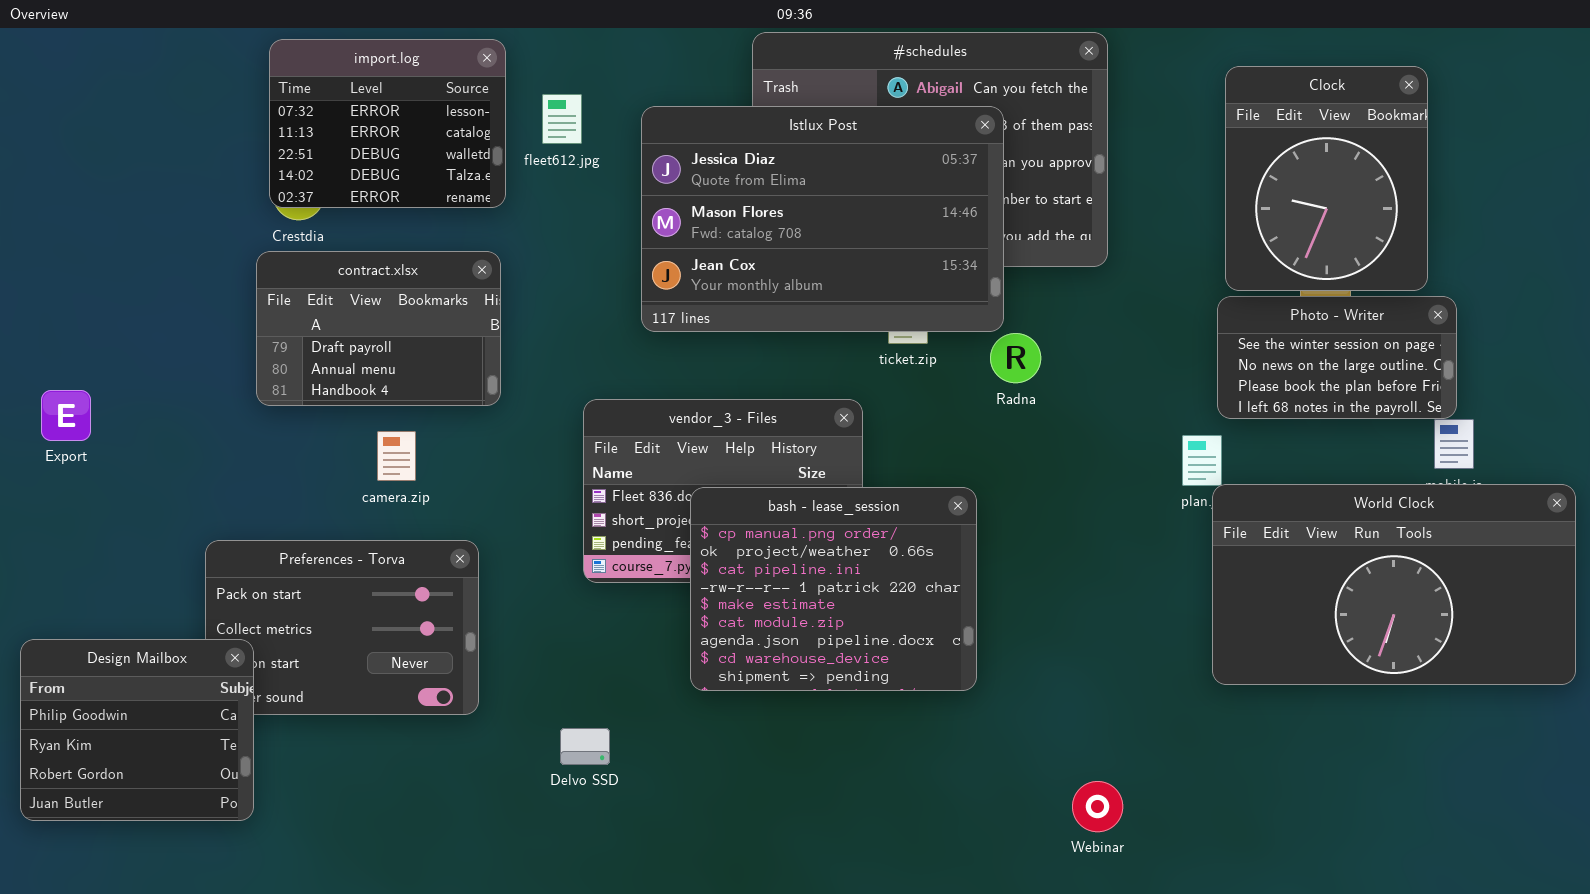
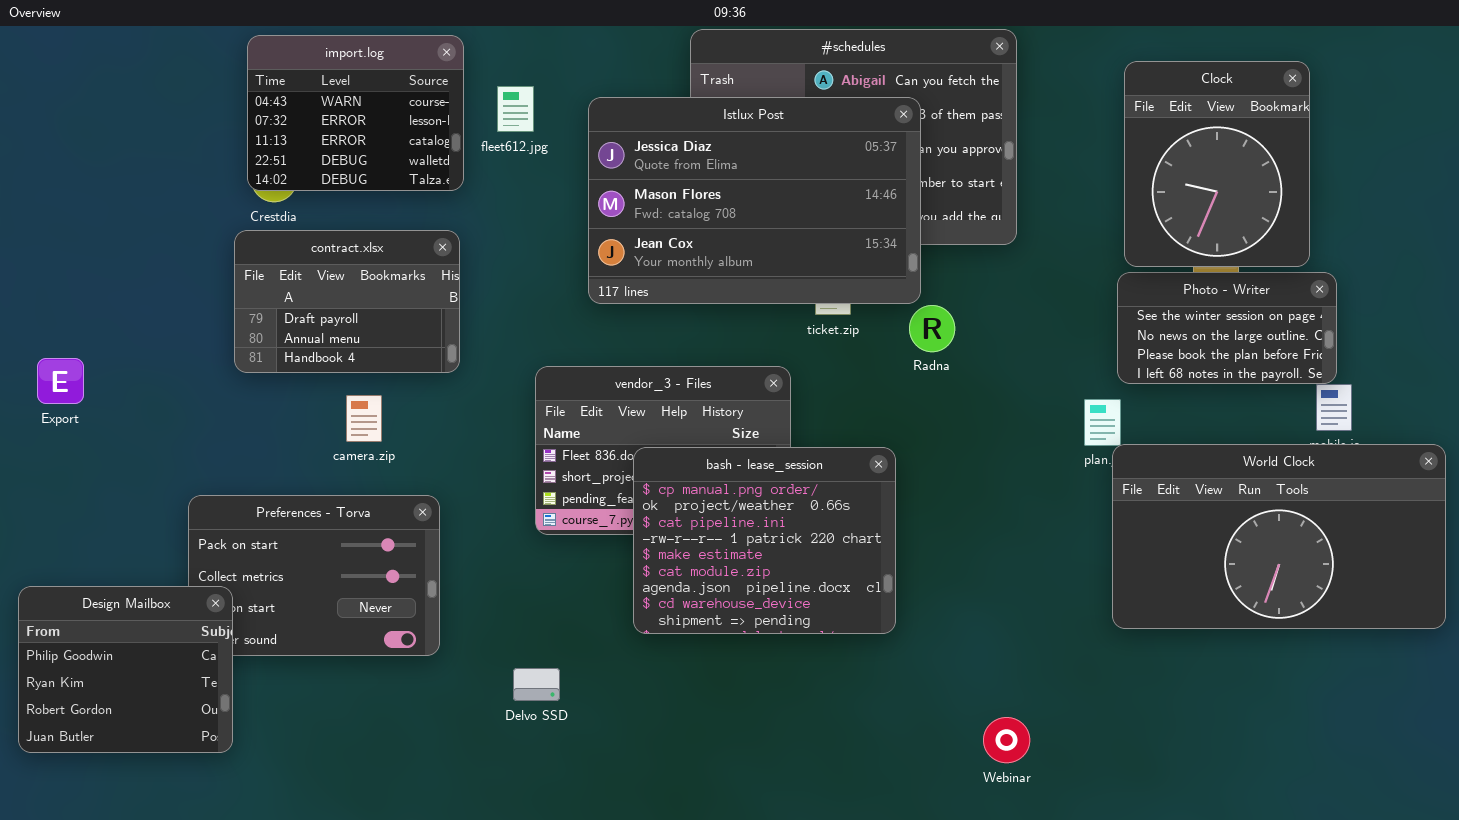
import.log: [269,39,506,208] -> [247,35,464,191], scrolled up 1 row

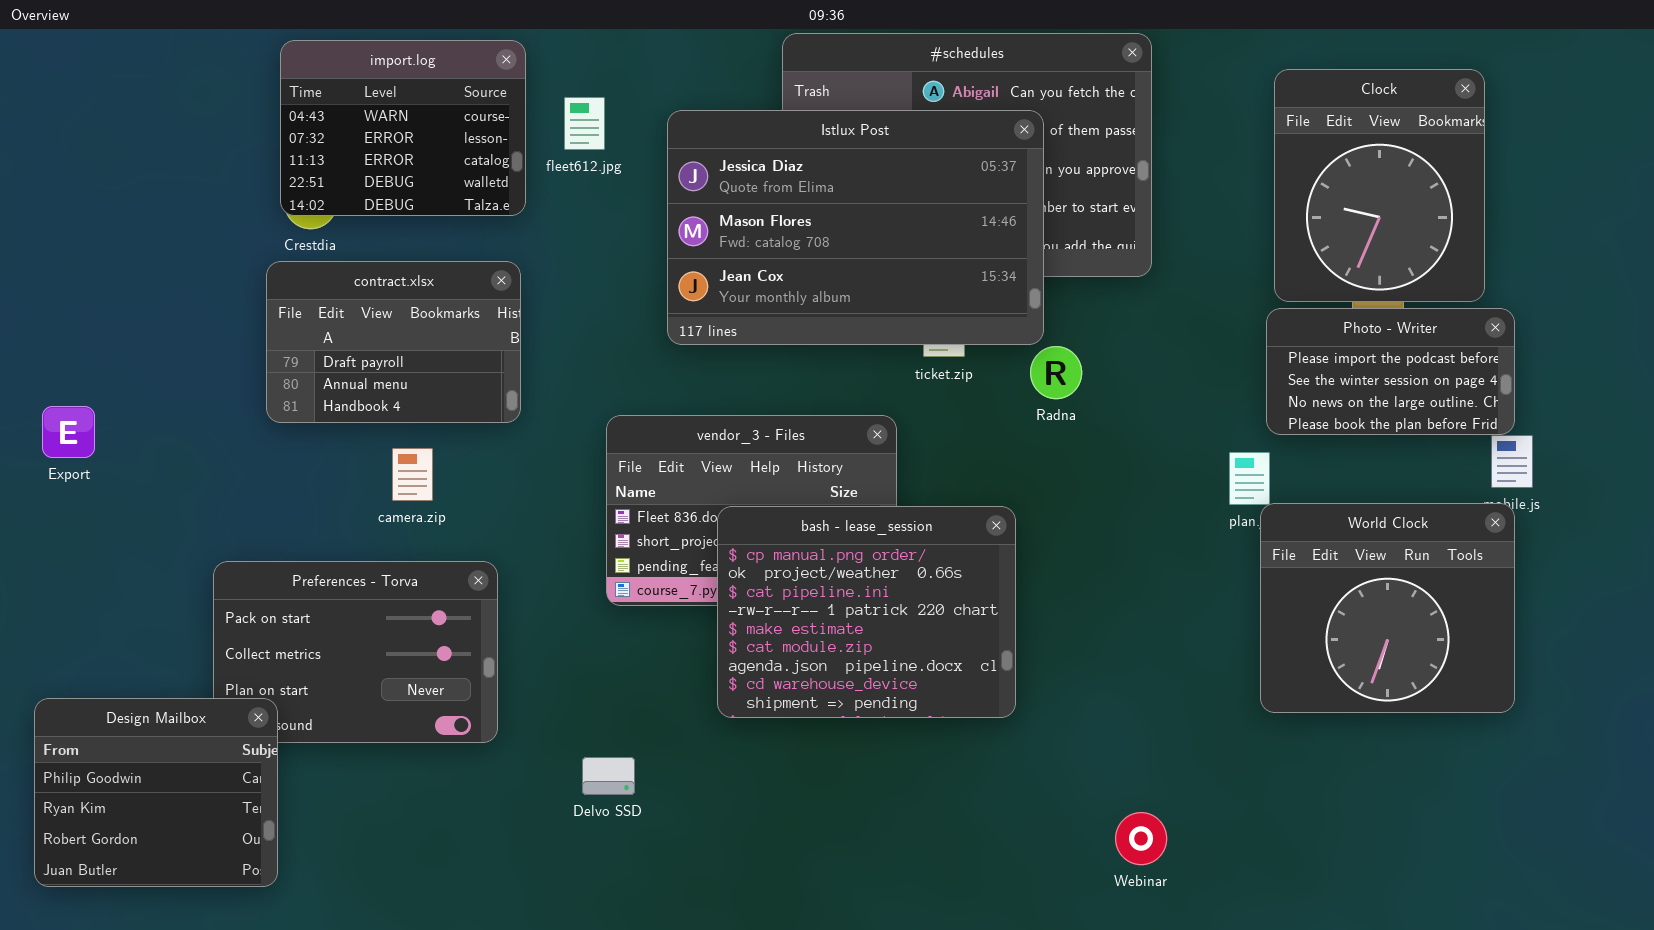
Photo - Writer: [1117,272,1337,384] -> [1266,308,1515,435], scrolled up 1 row
World Clock: [1112,444,1446,629] -> [1260,503,1515,713], resized
Design Mailbox: [18,586,233,753] -> [34,698,278,887], moved

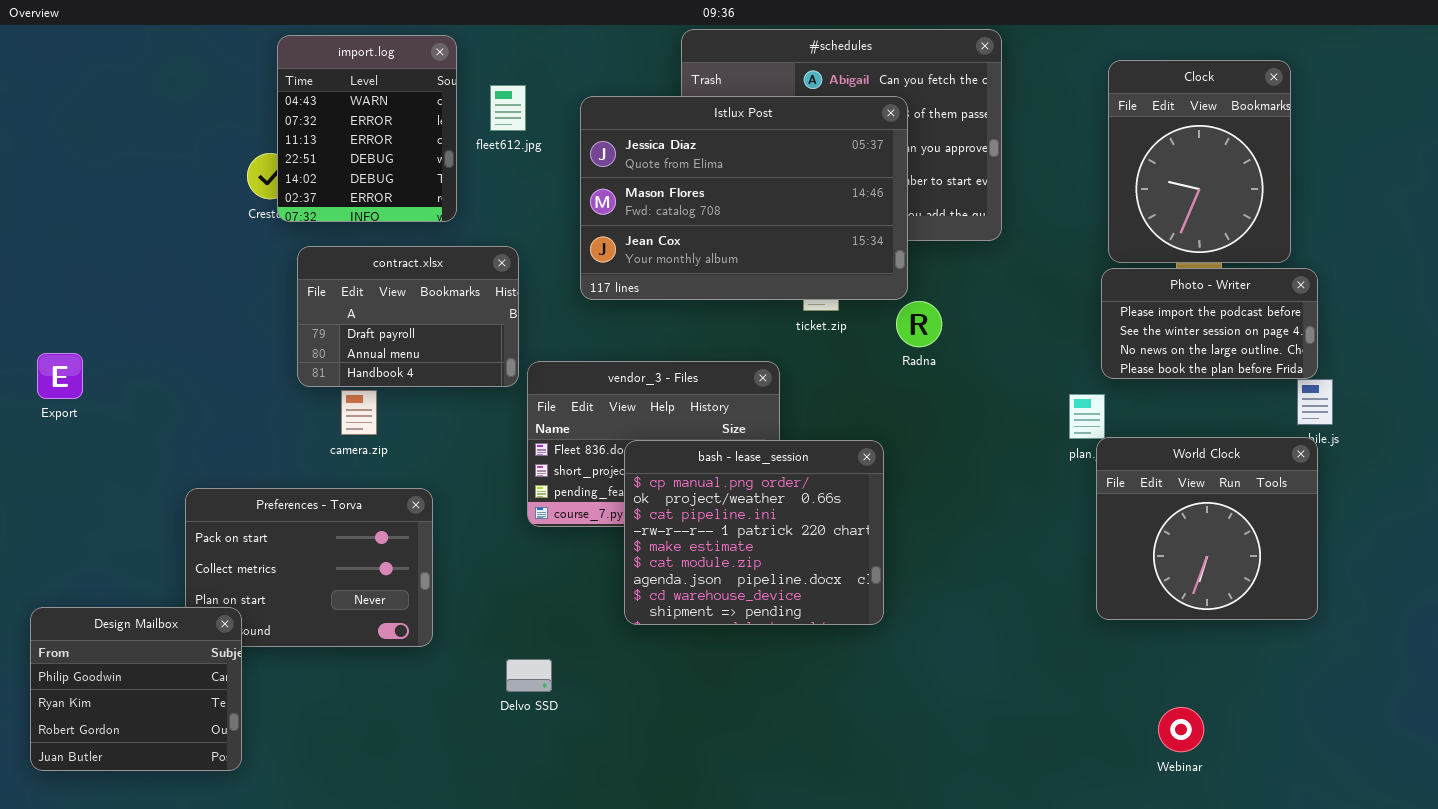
import.log: [280,40,526,216] -> [277,35,457,222], resized
contract.xlsx: [266,261,521,423] -> [297,246,519,387], moved
Webinar: [1115,812,1167,865] -> [1158,707,1204,752], moved

